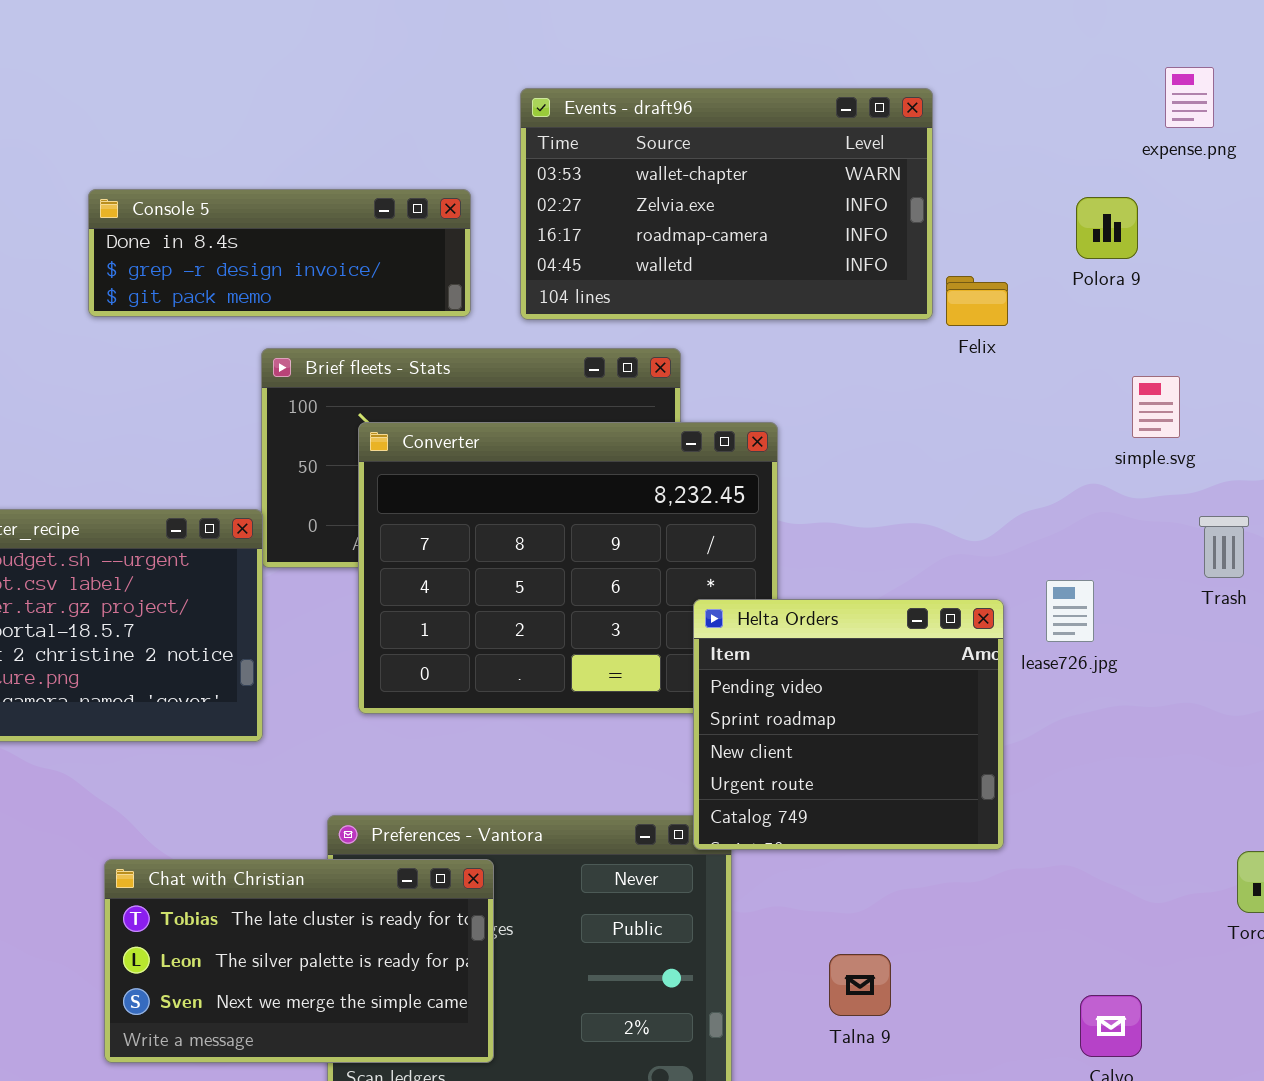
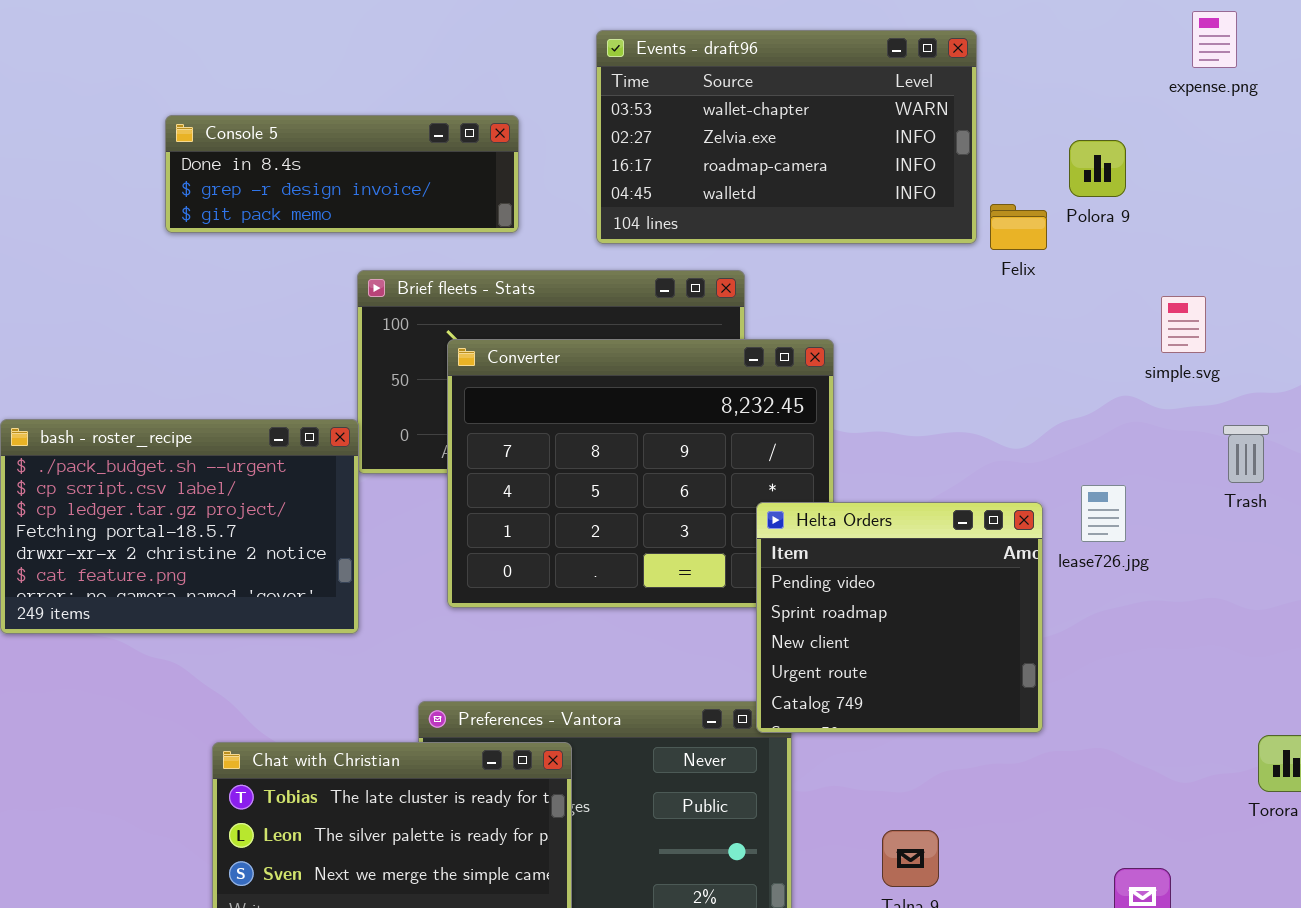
Console 5: [88,189,471,317] -> [165,115,519,233], moved
Polora 9: [1076,197,1138,259] -> [1069,140,1126,197], moved

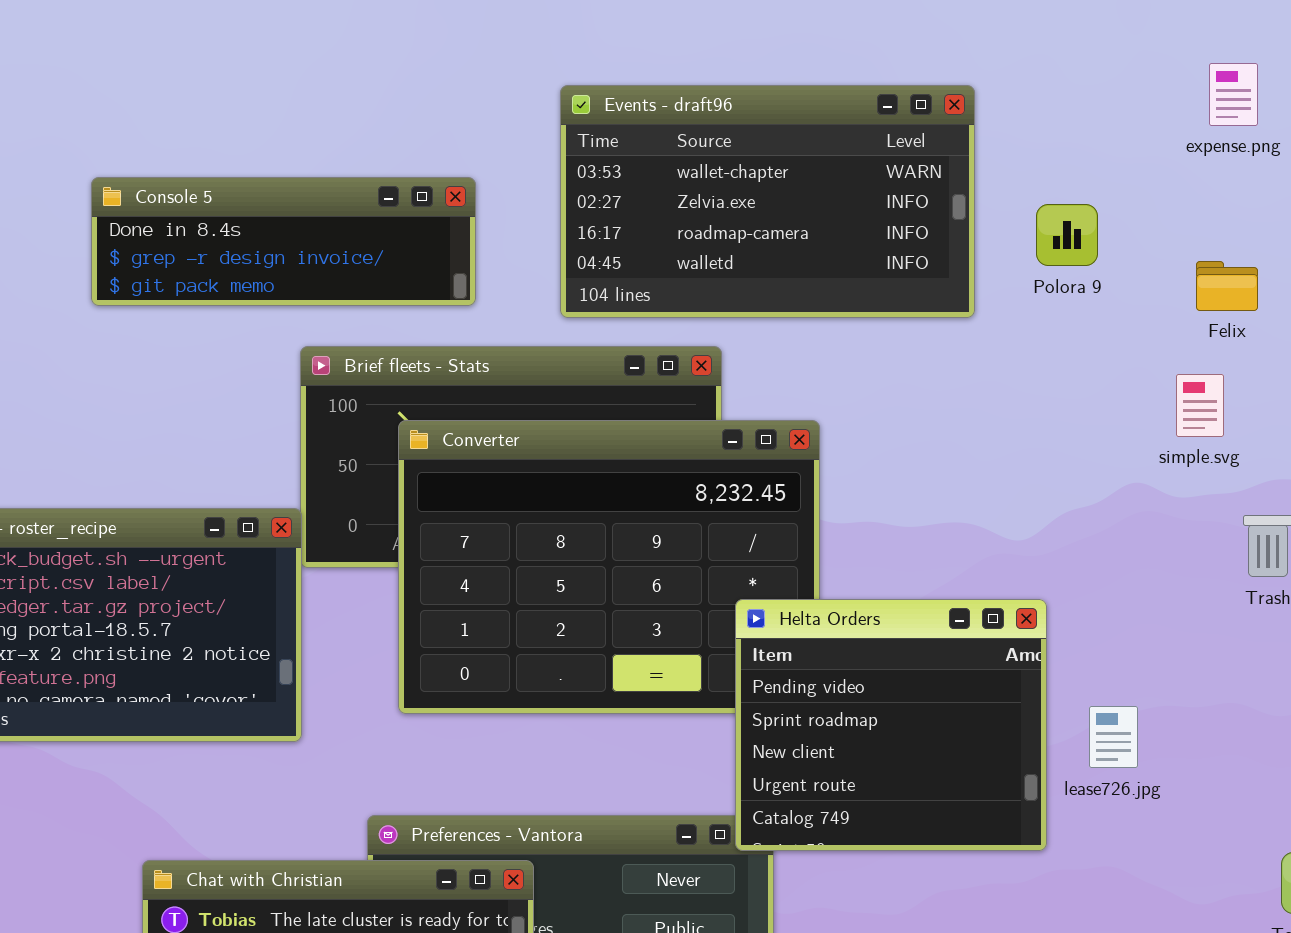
Polora 9: [1069,140,1126,197] -> [1036,204,1098,266], moved
Felix: [990,204,1047,250] -> [1196,261,1258,311], moved
lease726.jpg: [1081,485,1126,542] -> [1089,706,1138,768], moved

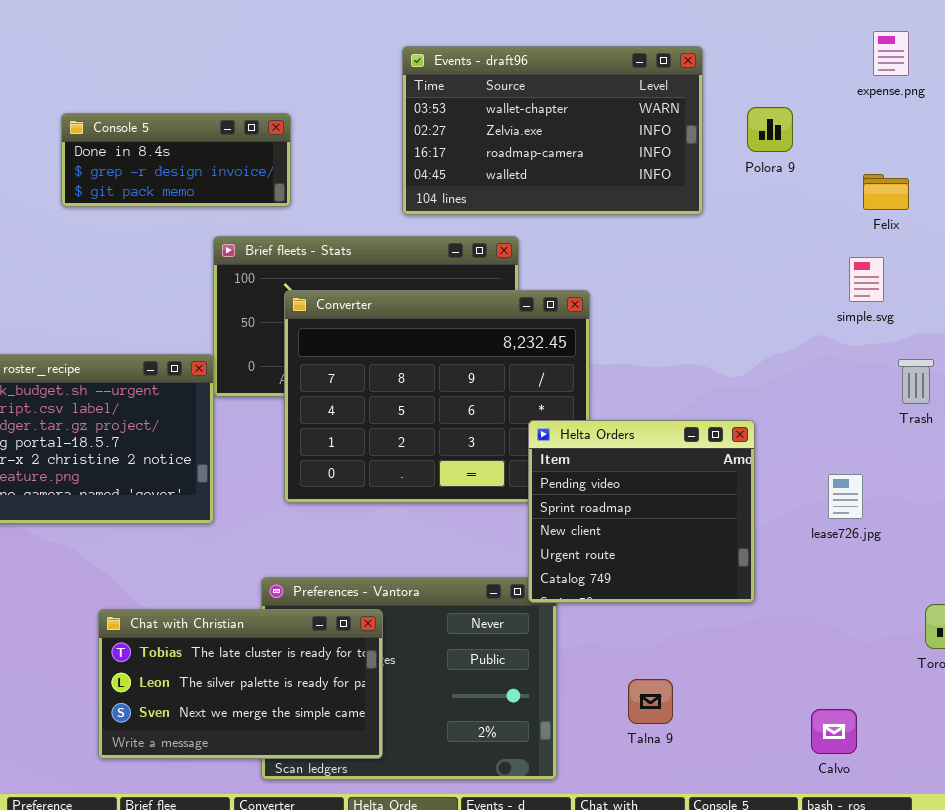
Console 5: [91,177,476,306] -> [61,113,291,207], resized
Polora 9: [1036,204,1098,266] -> [747,107,793,152], moved
lease726.jpg: [1089,706,1138,768] -> [828,474,863,519], moved

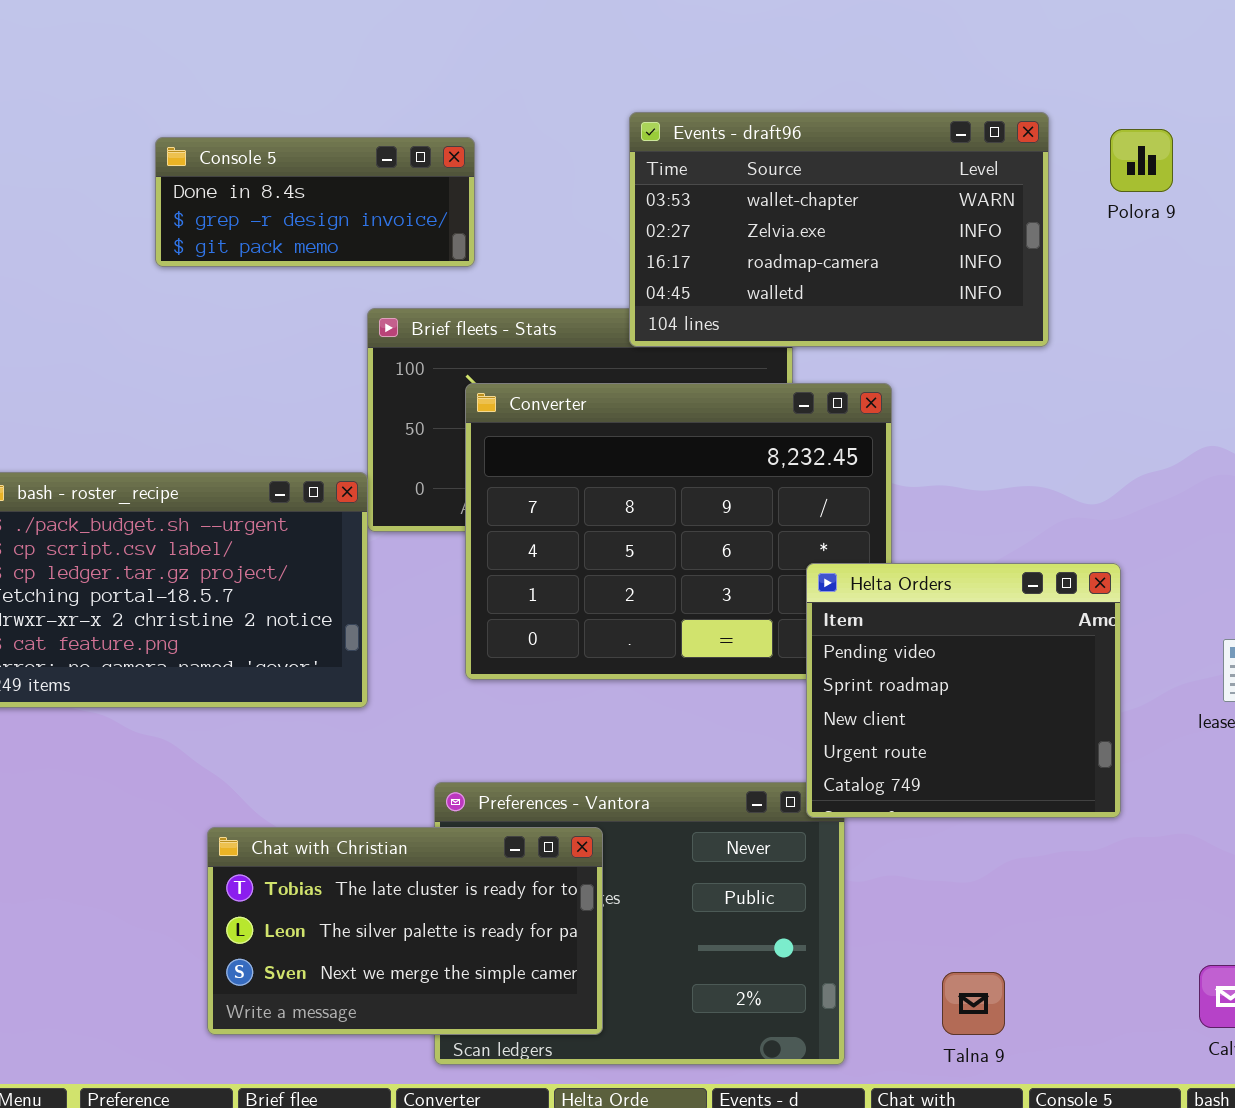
Events - draft96: [402,46,703,215] -> [629,112,1049,347], moved
Talna 9: [628,679,673,724] -> [942,972,1005,1035], moved

